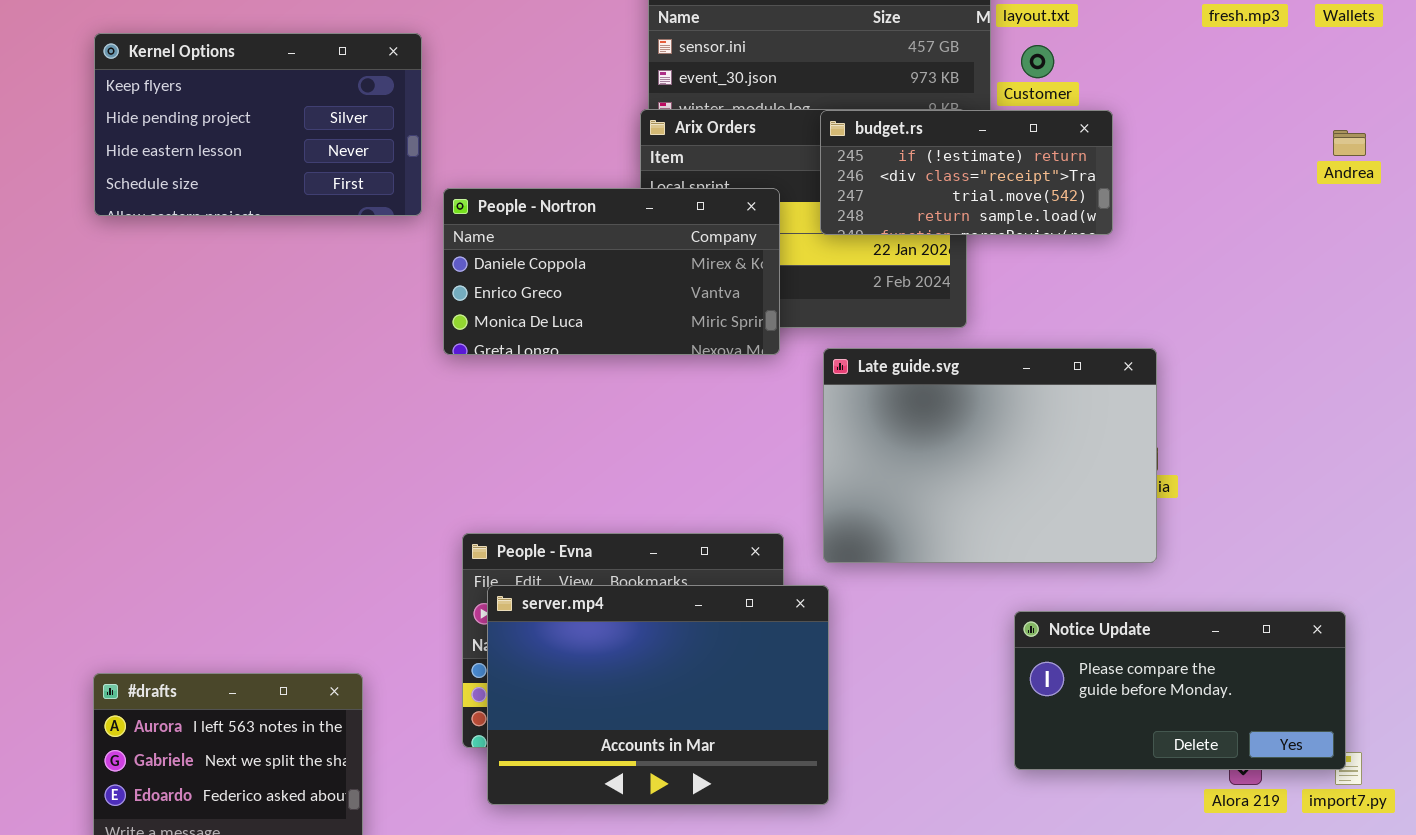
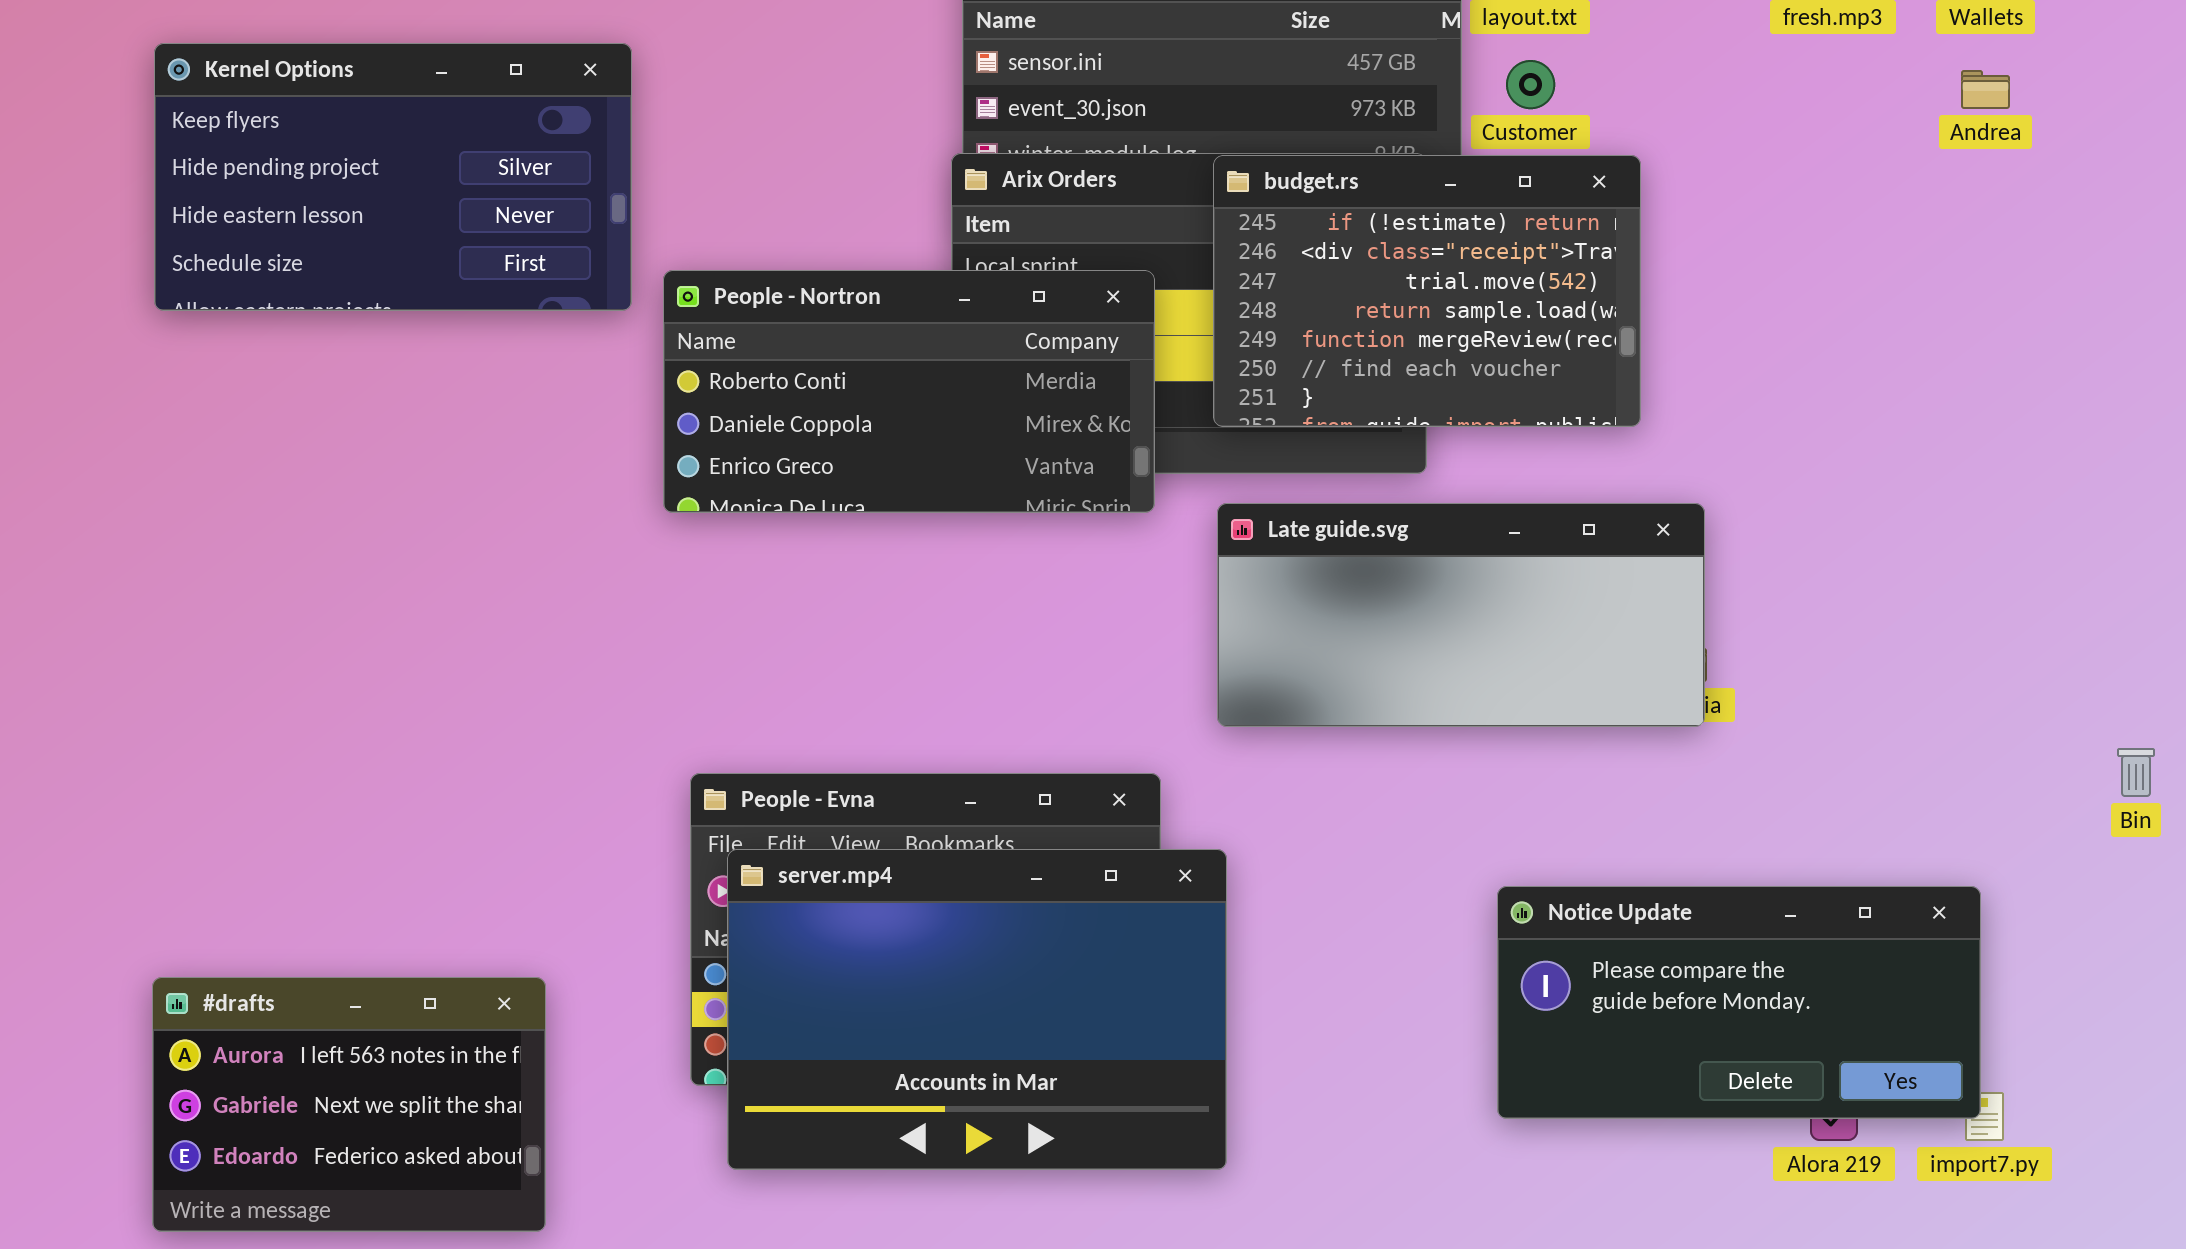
budget.rs: [820,110,1113,235] -> [1213,155,1641,427], resized
Andrea: [1333,130,1366,156] -> [1961,70,2010,109], moved
People - Nortron: [443,188,780,355] -> [663,270,1155,513], scrolled up 1 row
Late guide.svg: [823,348,1157,563] -> [1217,503,1705,727], resized

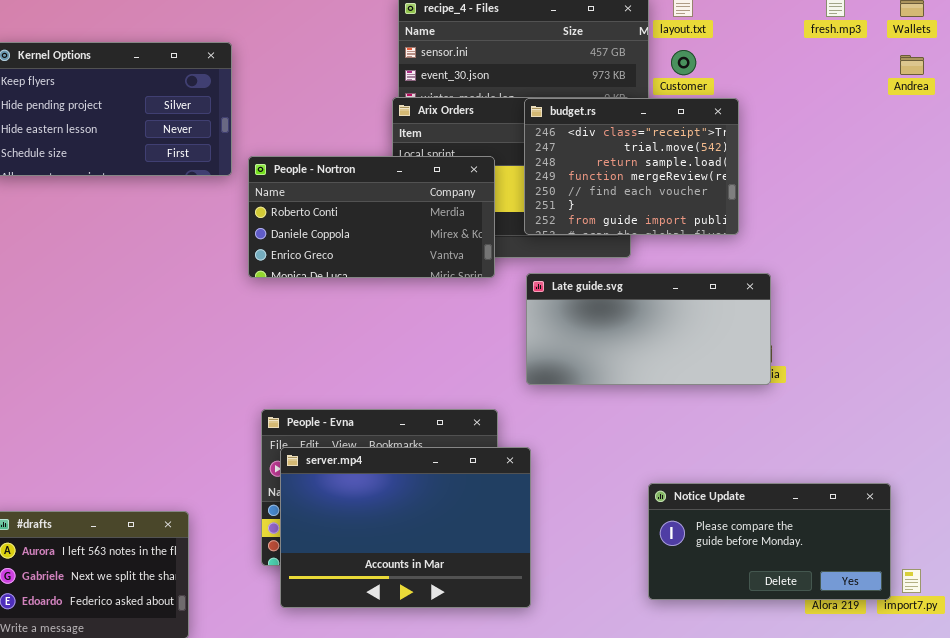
budget.rs: [1213,155,1641,427] -> [524,98,739,235], scrolled down 1 row
Notice Update: [1497,886,1981,1119] -> [648,483,891,600], moved

